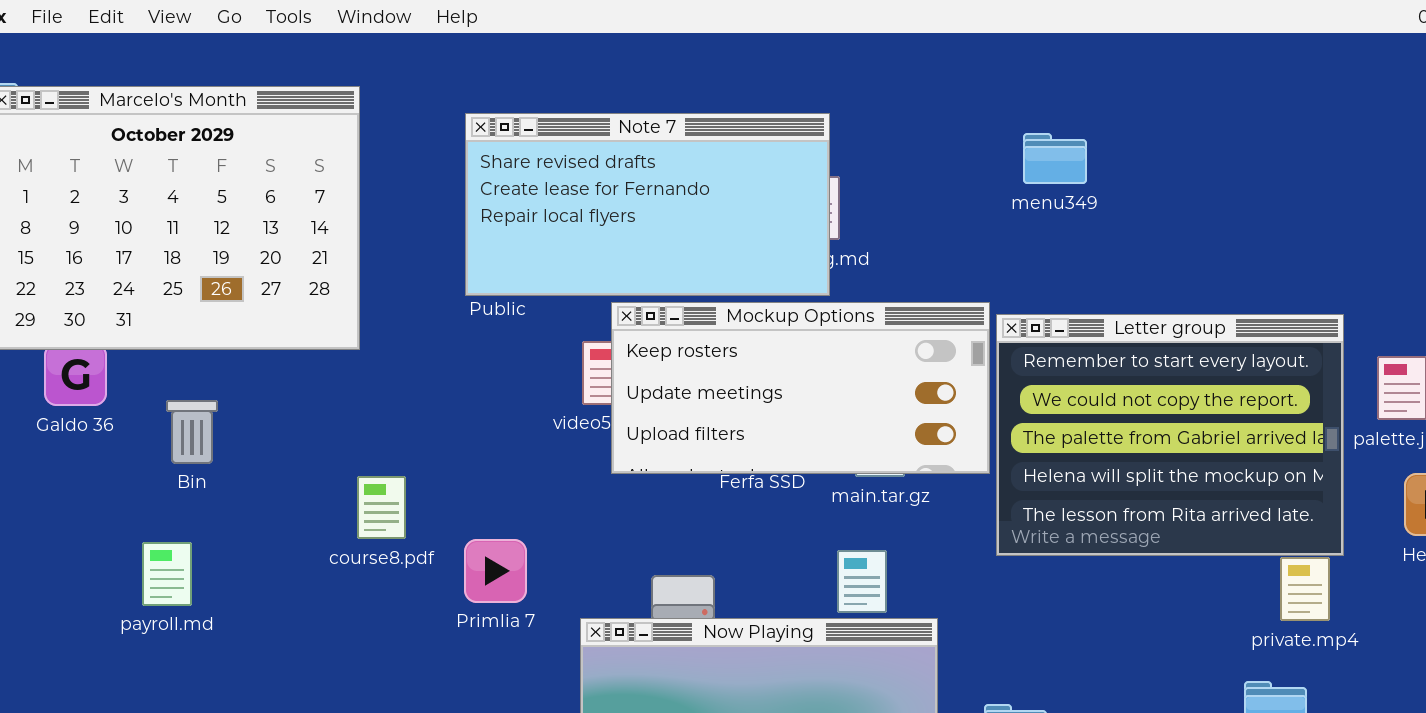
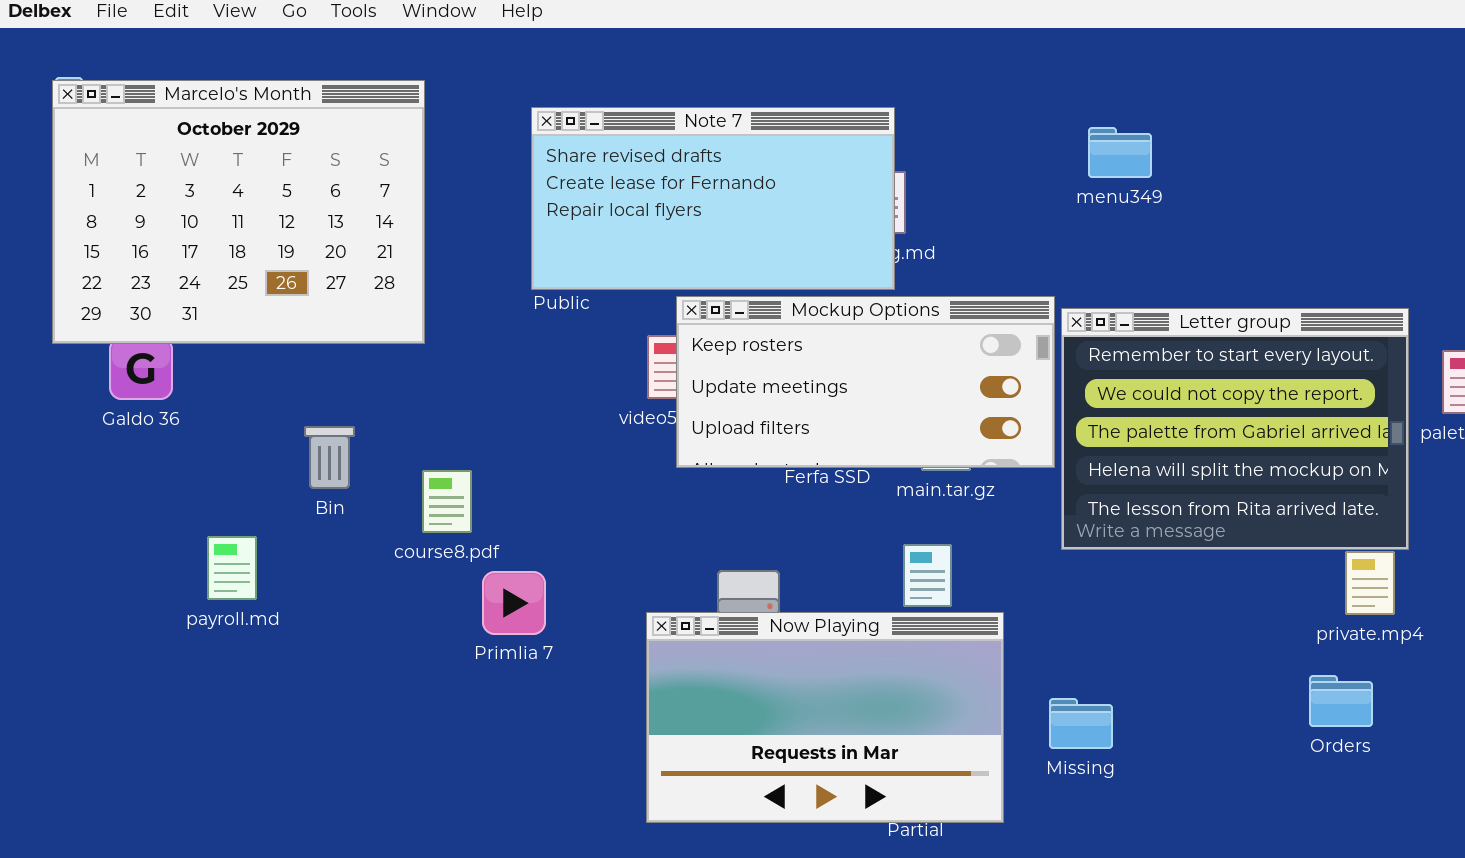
Bin: [166,400,218,464] -> [304,426,355,489], moved
Primlia 7: [464,539,527,603] -> [482,571,546,635], moved

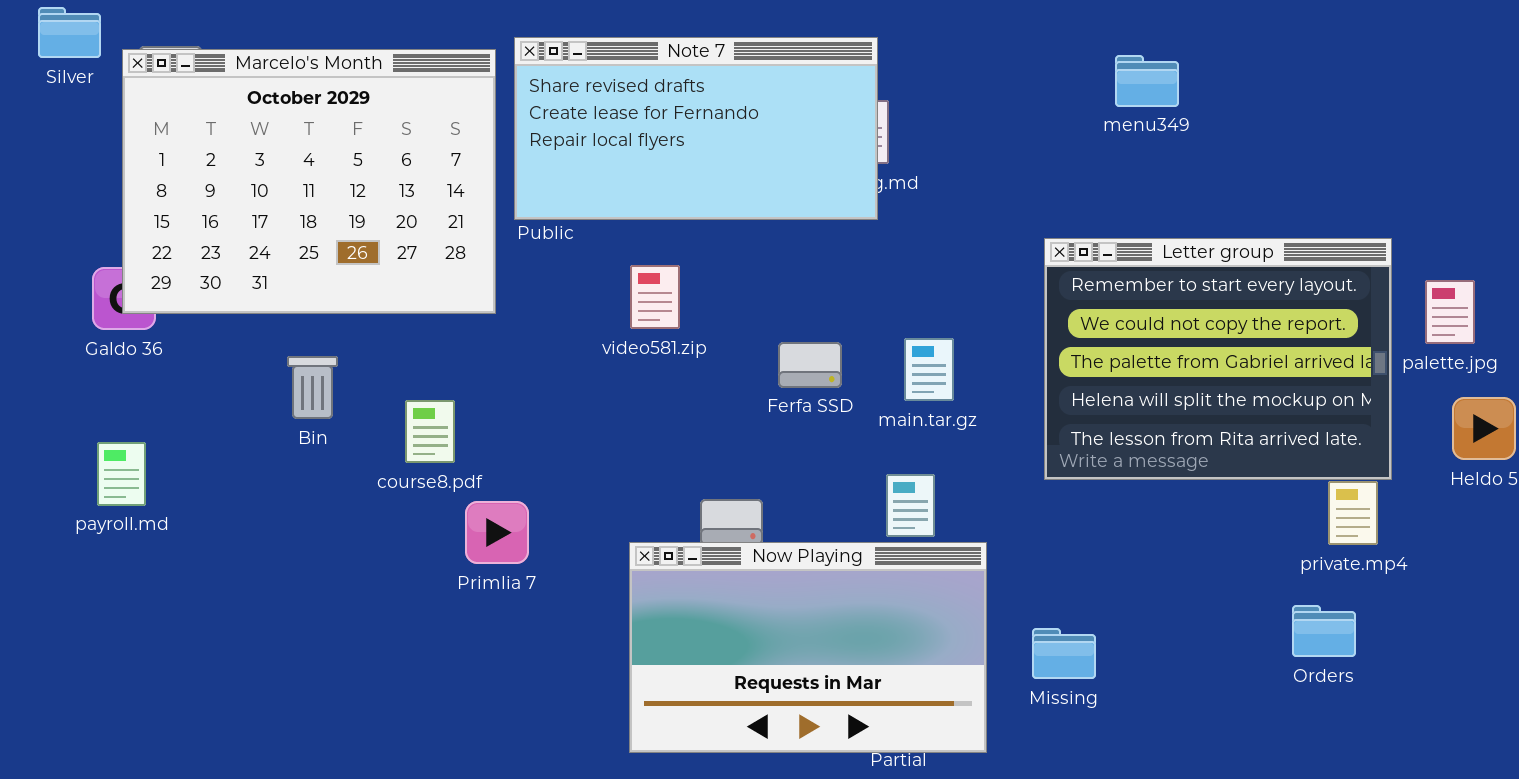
Marcelo's Month: [52,80,425,344] -> [122,49,496,314], moved
menu349: [1088,127,1152,178] -> [1115,55,1179,107], moved
Mockup Options: [676,296,1055,468] -> none, closed
payroll.md: [207,536,257,600] -> [97,442,146,506], moved

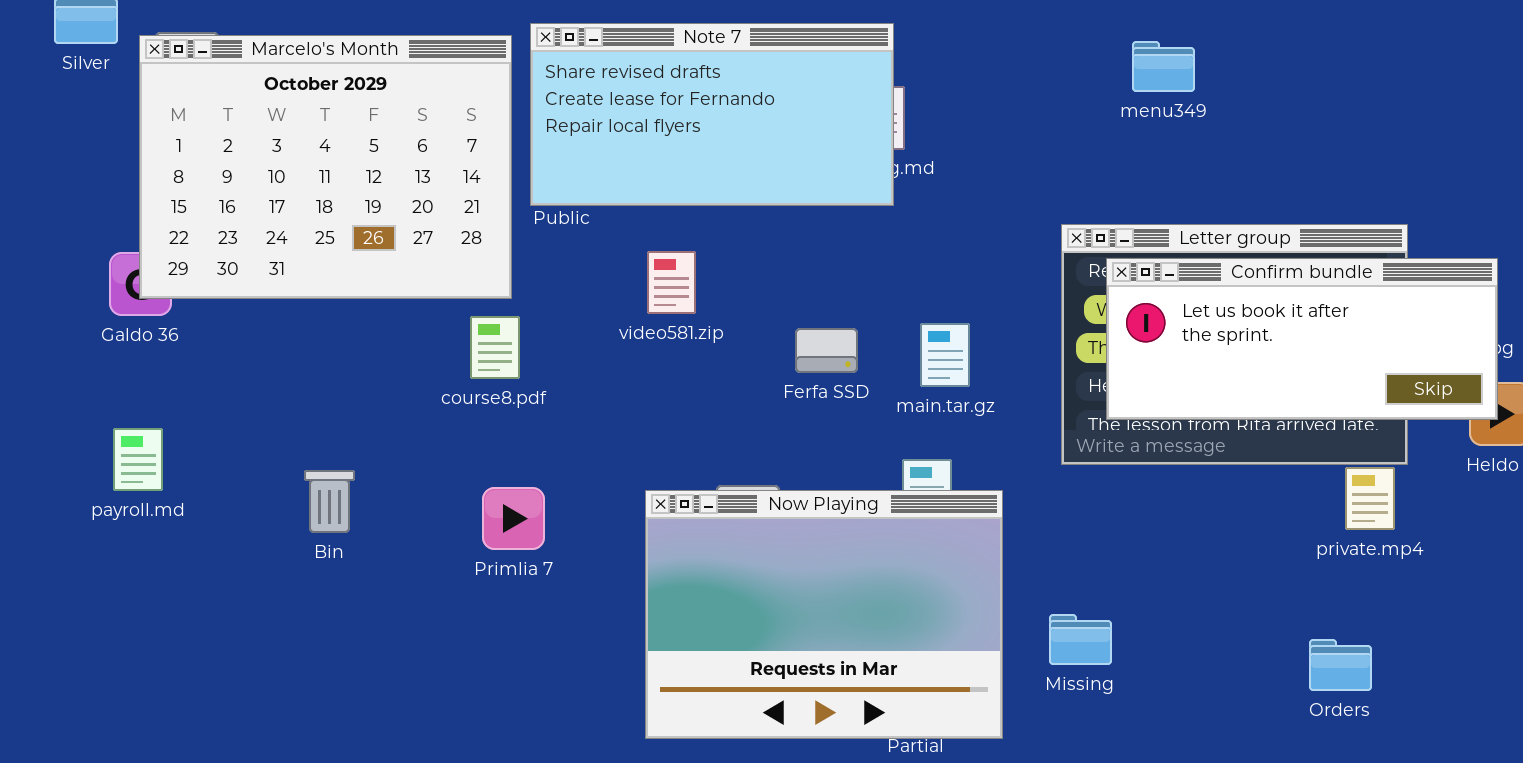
Confirm bundle: none -> [1106,258,1498,420], opened
Bin: [287,356,338,419] -> [304,470,355,533], moved
course8.pdf: [405,400,455,463] -> [470,316,520,379], moved
Now Playing: [629,542,987,753] -> [645,490,1003,739], resized
Orders: [1292,605,1356,657] -> [1309,639,1372,691], moved

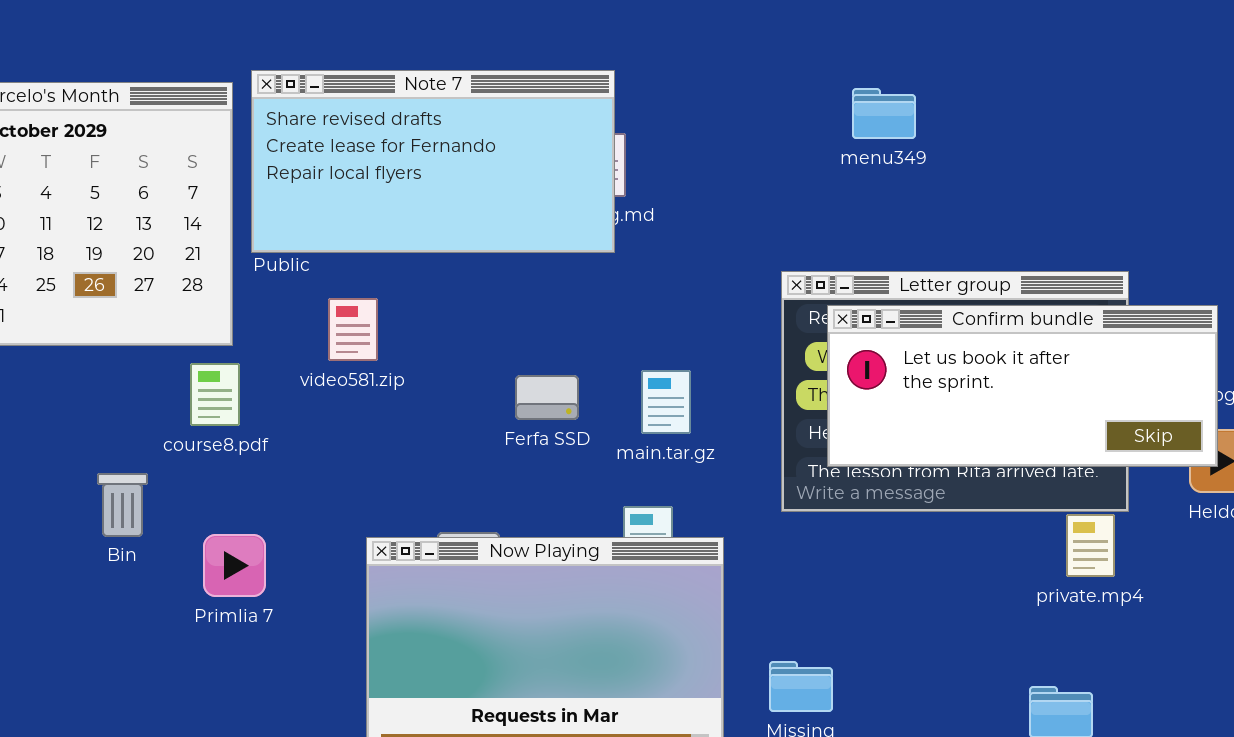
video581.zip: [647,251,696,314] -> [328,298,378,361], moved
Bin: [304,470,355,533] -> [97,473,148,537], moved

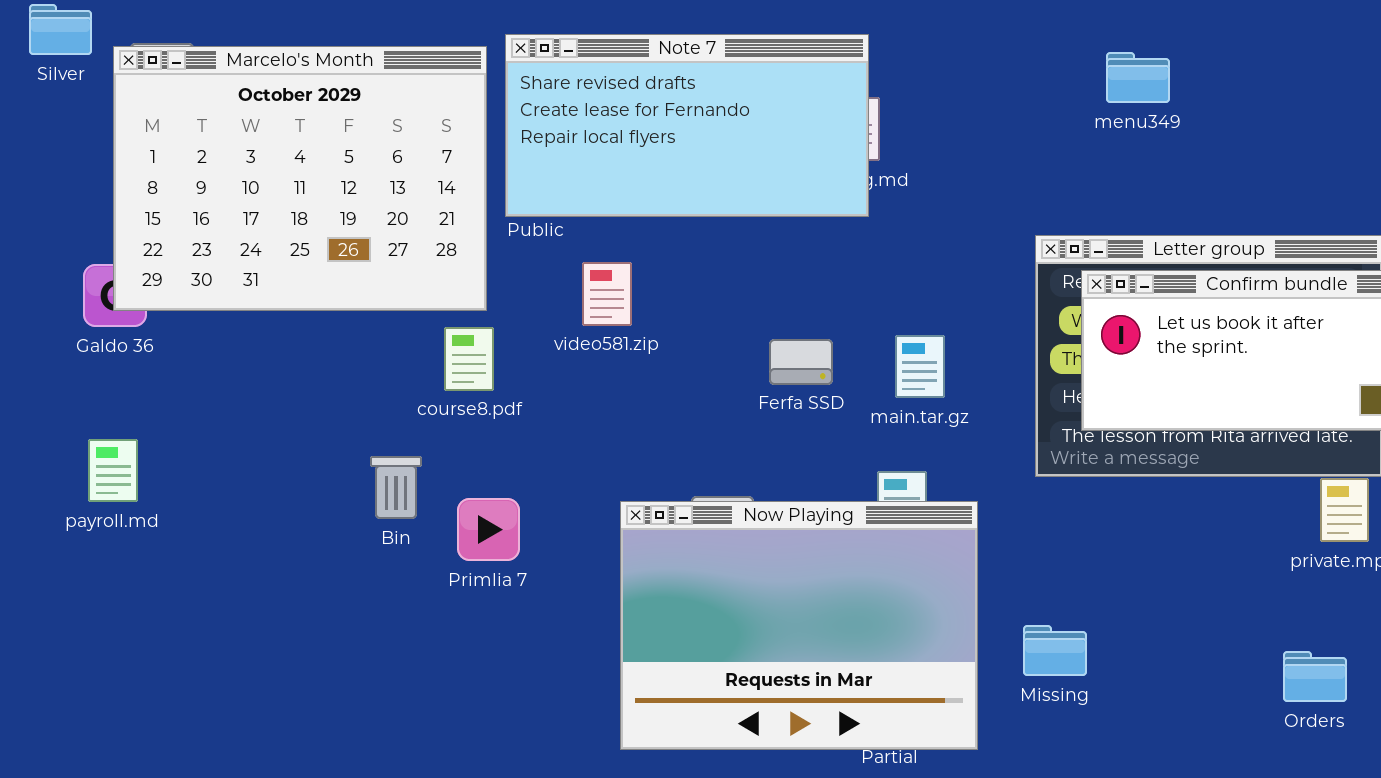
Bin: [97,473,148,537] -> [370,456,422,519], moved

